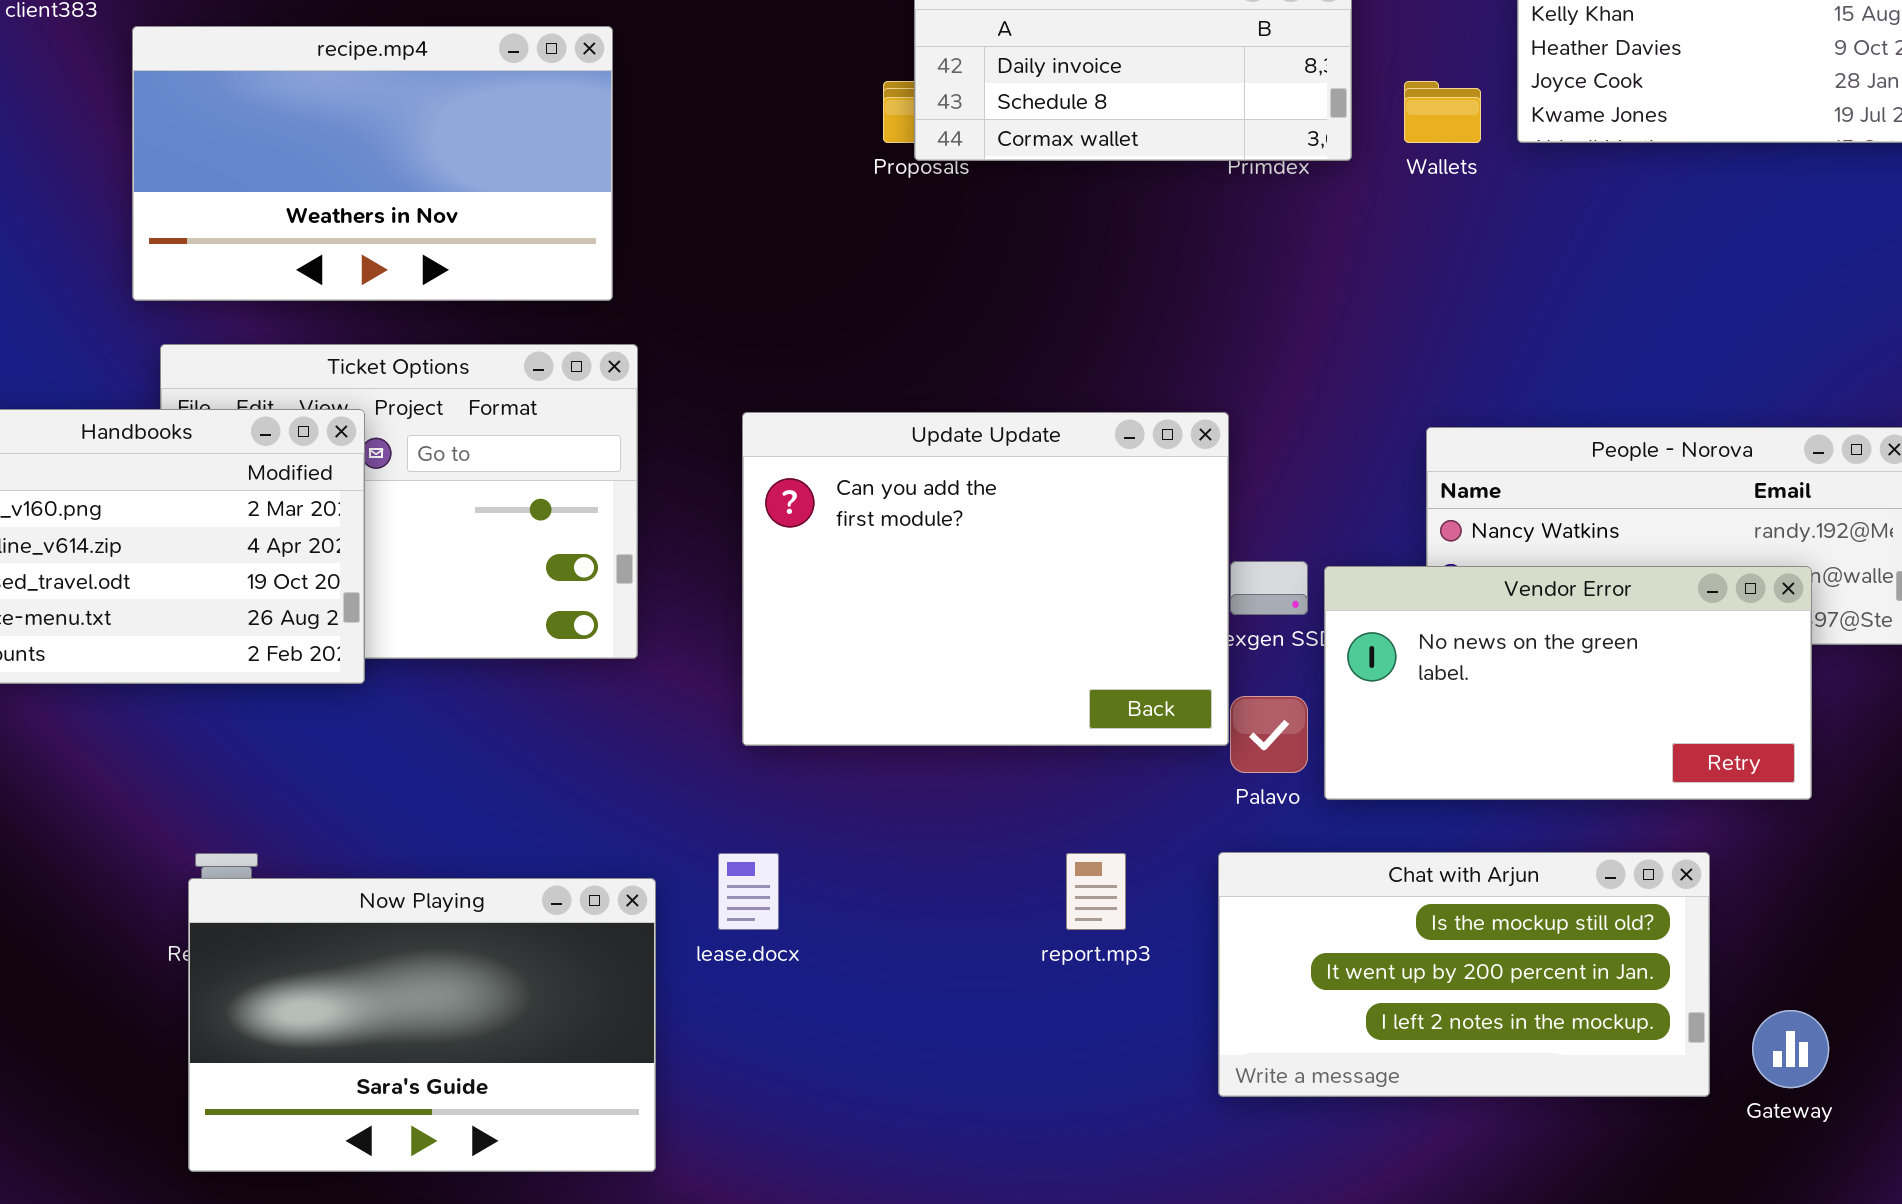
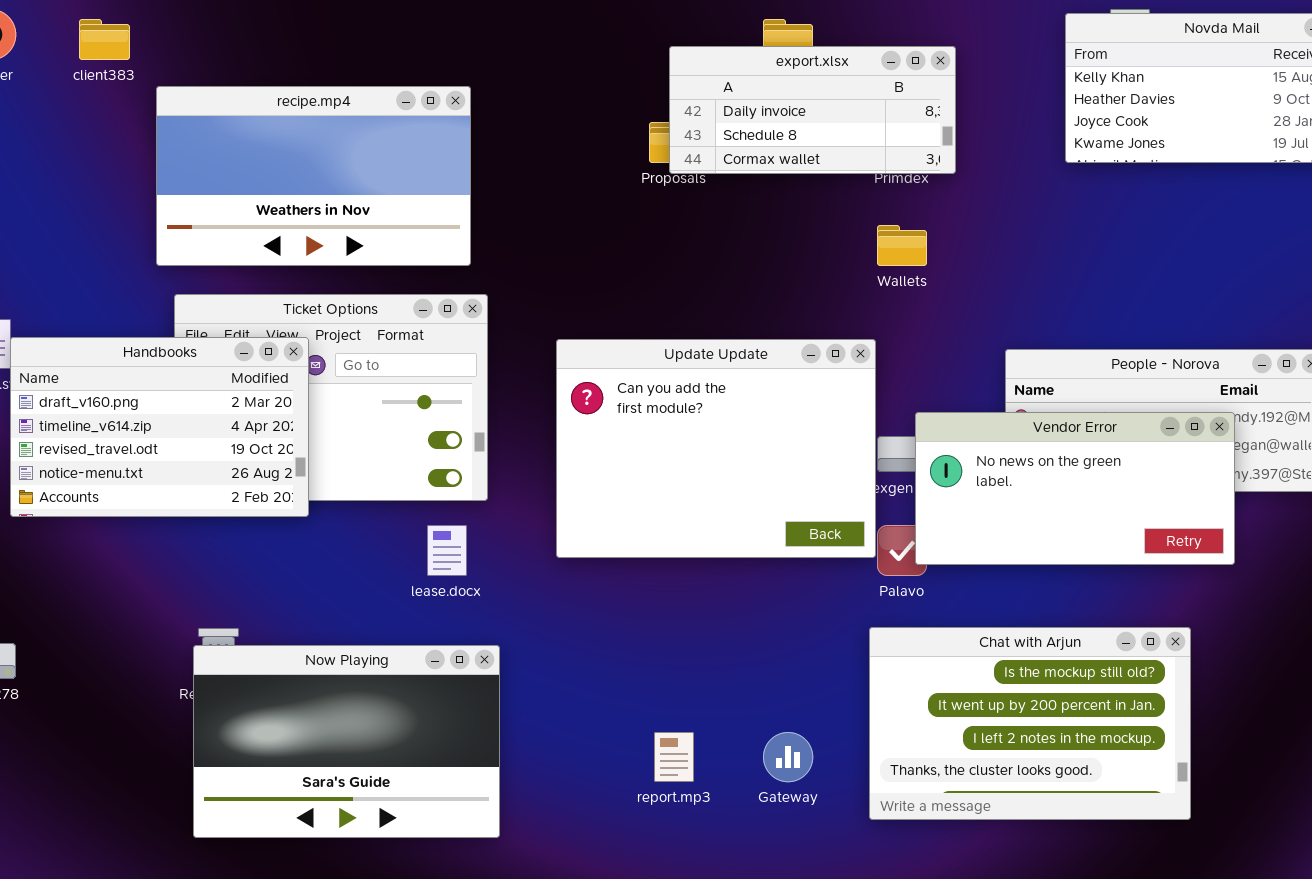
Wallets: [1404,81,1481,143] -> [877,225,927,266], moved
Vendor Error: [1324,566,1812,800] -> [915,412,1235,565], moved
Chat with Arjun: [1218,852,1710,1097] -> [869,627,1191,820], resized
lease.docx: [718,853,779,930] -> [427,525,467,576], moved
report.mp3: [1066,853,1126,930] -> [654,732,694,782], moved
Gateway: [1752,1010,1829,1088] -> [763,732,813,782], moved

